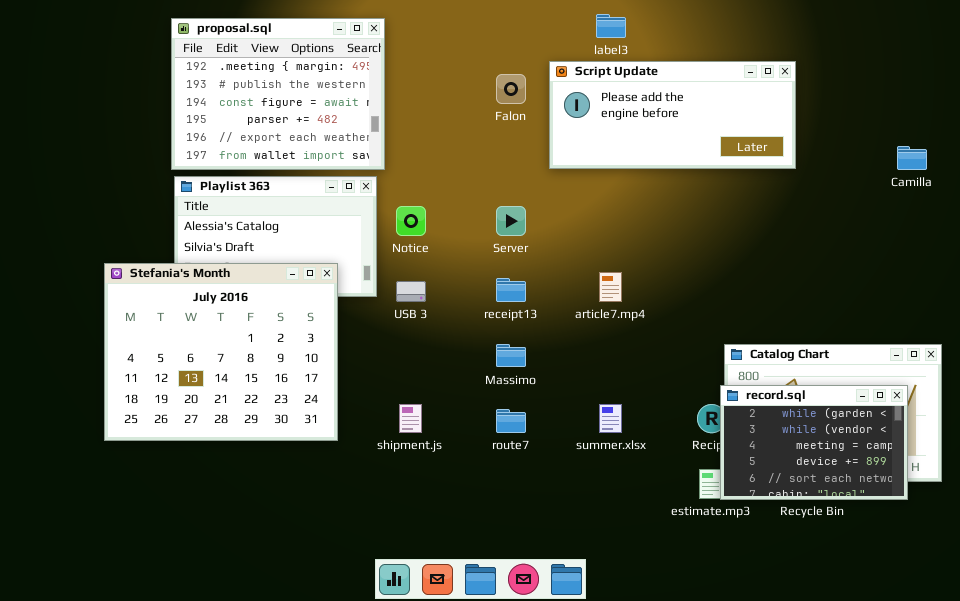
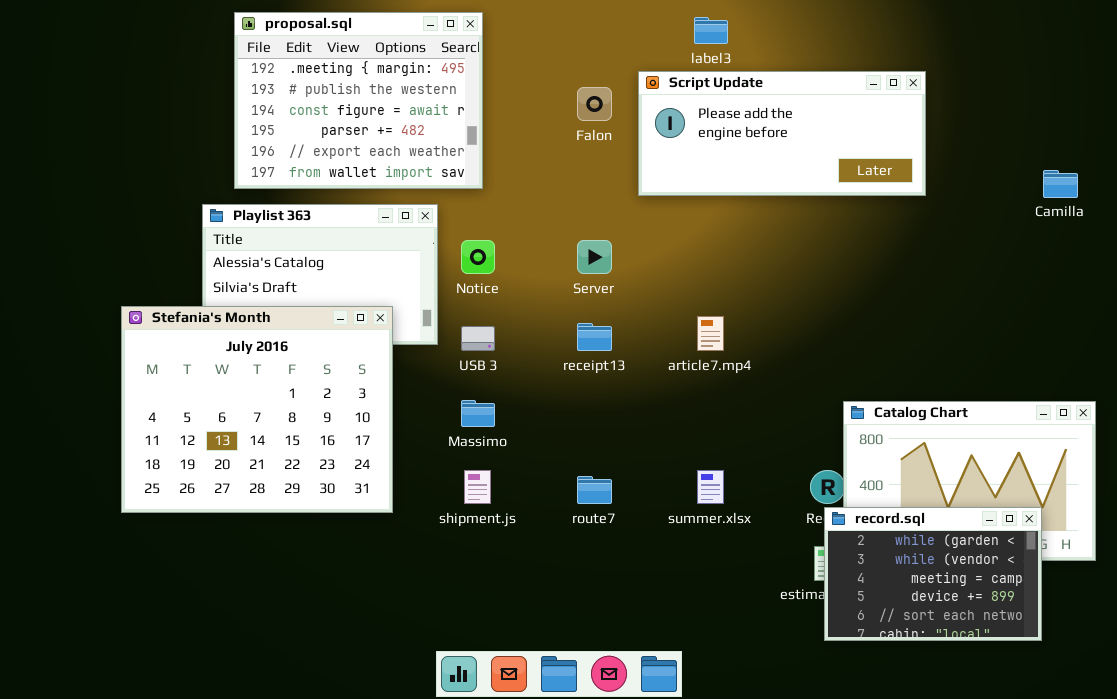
proposal.sql: [171,18,385,170] -> [234,12,483,189], moved
Massimo: [496,344,526,367] -> [461,400,495,427], moved
record.sql: [720,385,908,500] -> [824,507,1042,641], moved

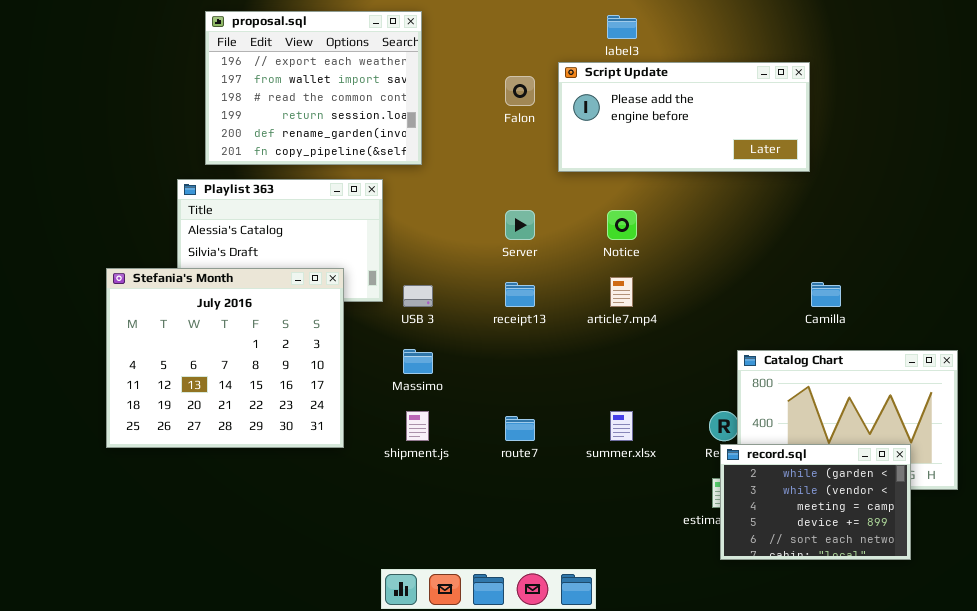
proposal.sql: [234,12,483,189] -> [205,11,422,165], scrolled down 4 rows
Camilla: [1043,170,1078,198] -> [811,282,841,307], moved
Notice: [461,240,495,274] -> [607,210,637,240], moved

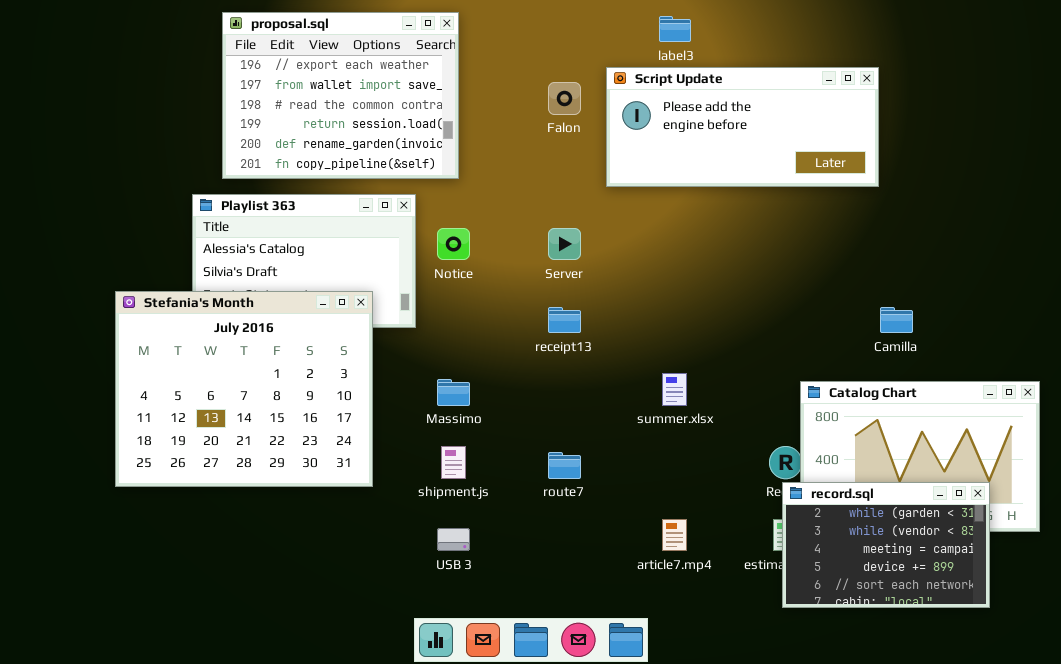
Notice: [607,210,637,240] -> [437,228,470,260], moved
article7.mp4: [610,277,633,307] -> [662,519,687,551], moved
USB 3: [403,285,433,307] -> [437,528,470,551], moved
summer.xlsx: [610,411,633,441] -> [662,373,687,406], moved

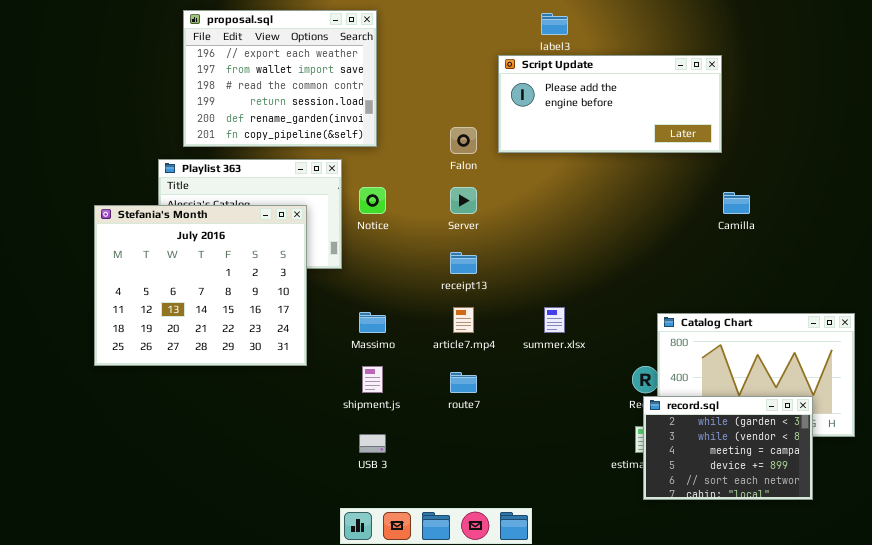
Falon: [548,82,581,115] -> [450,127,477,154], moved
Stefania's Month: [115,291,373,487] -> [94,205,307,366], moved
Camilla: [880,307,913,333] -> [723,192,750,214], moved
article7.mp4: [662,519,687,551] -> [453,307,474,333], moved

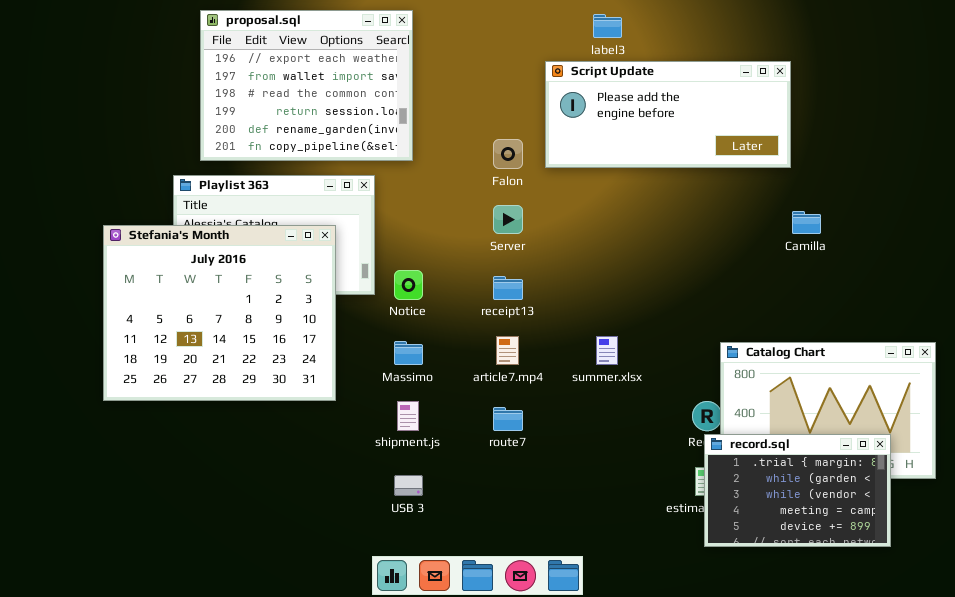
Notice: [359,187,386,214] -> [394,270,423,300], moved
record.sql: [643,396,813,500] -> [704,434,891,547], scrolled up 1 row

